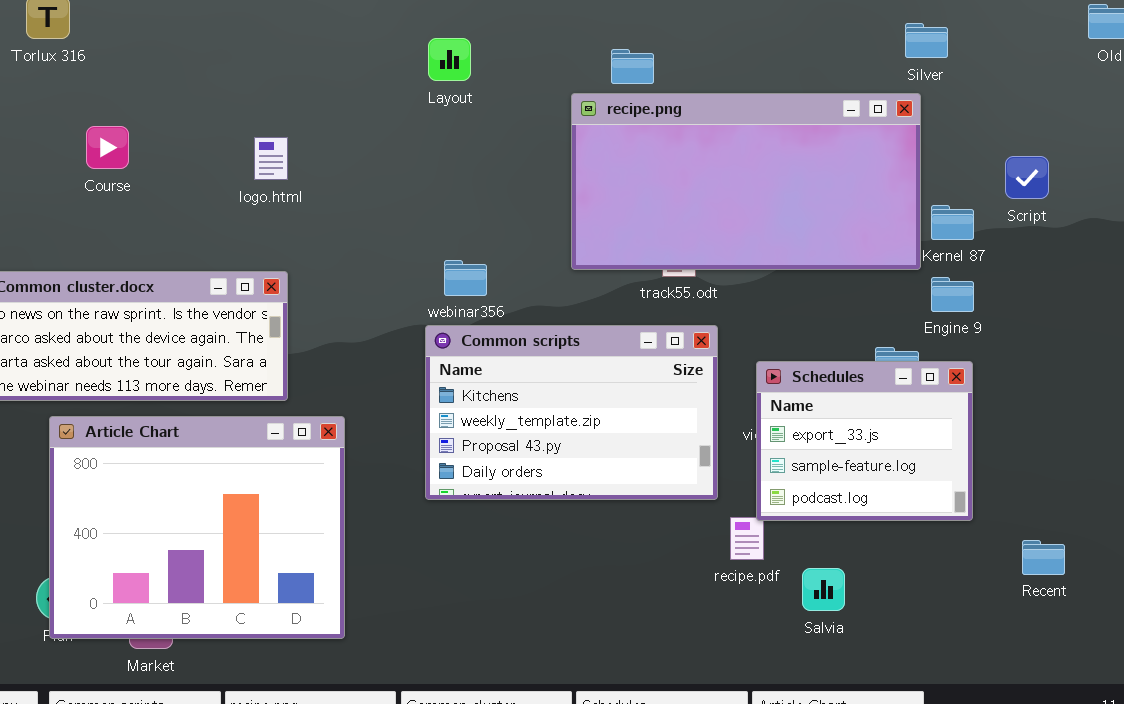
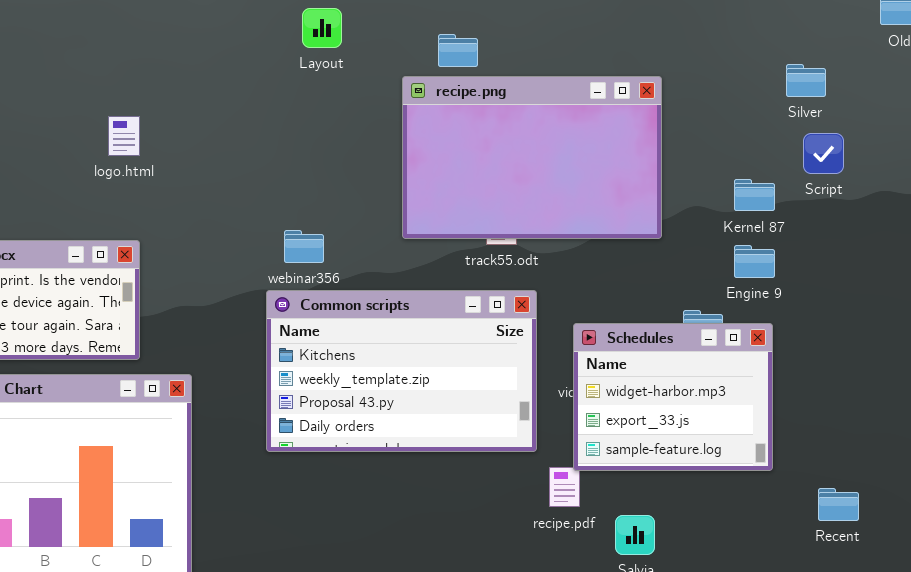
Silver: [905,23,948,58] -> [786,64,826,97], moved
Layout: [428,38,471,81] -> [302,8,342,48], moved
recipe.png: [571,93,921,270] -> [402,76,662,239], resized
Schedules: [756,361,973,521] -> [573,323,773,471], scrolled up 1 row

